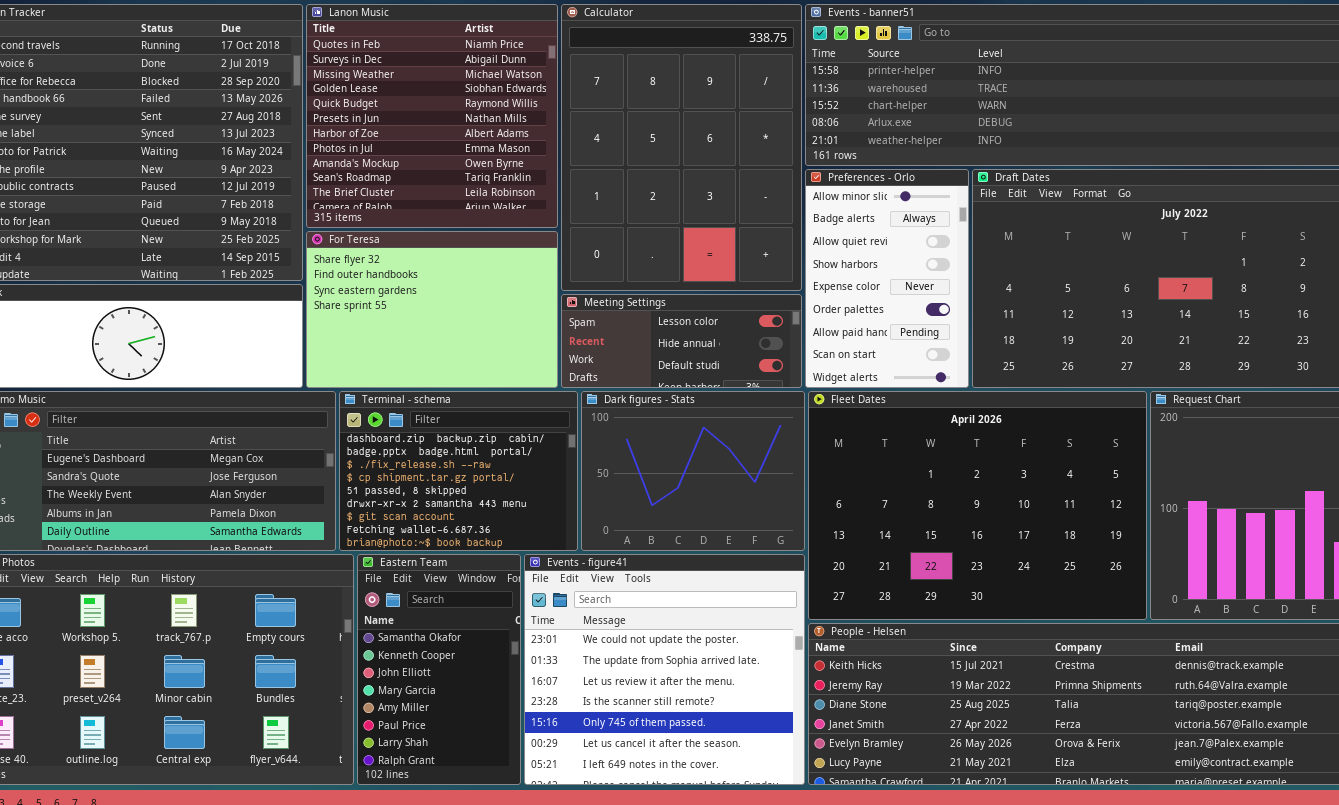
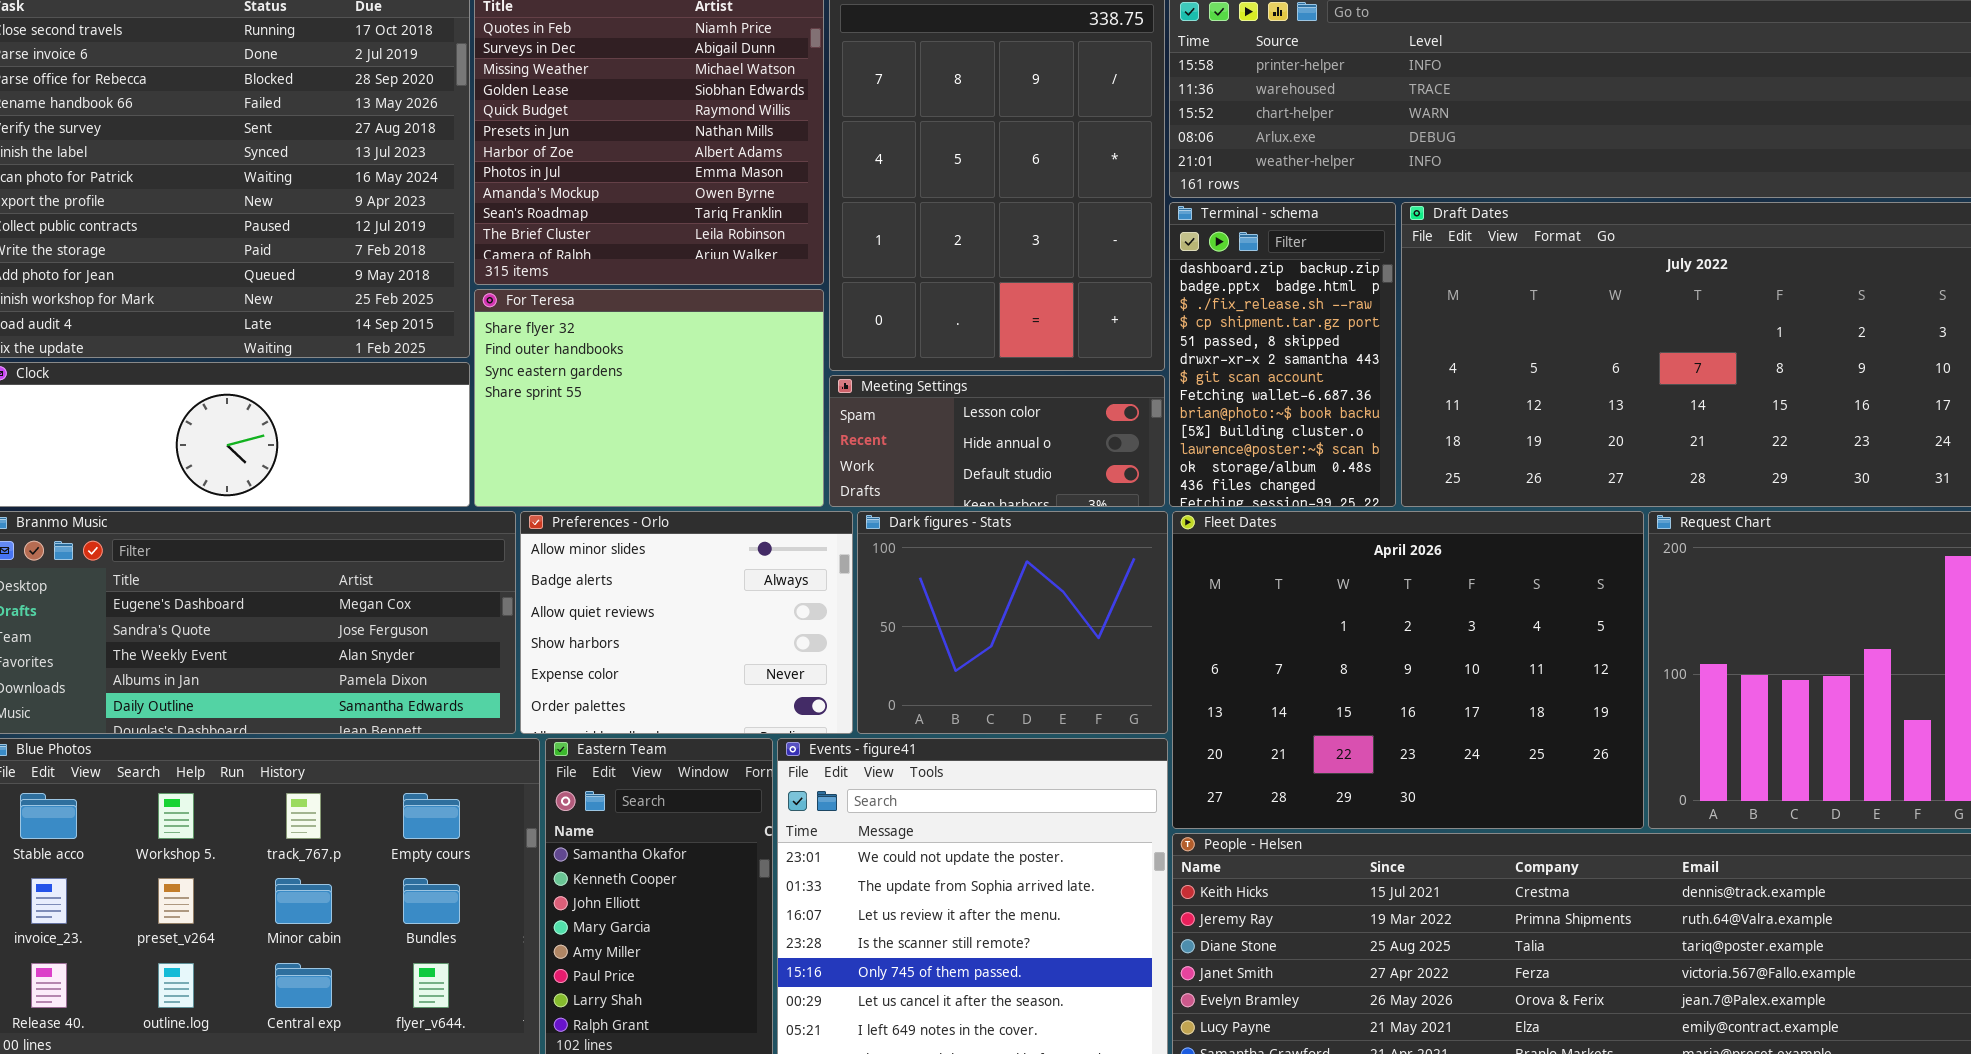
Preferences - Orlo: [805,169,969,388] -> [520,511,853,734], moved, resized
Terminal - schema: [339,391,578,551] -> [1169,202,1396,507], moved, resized

